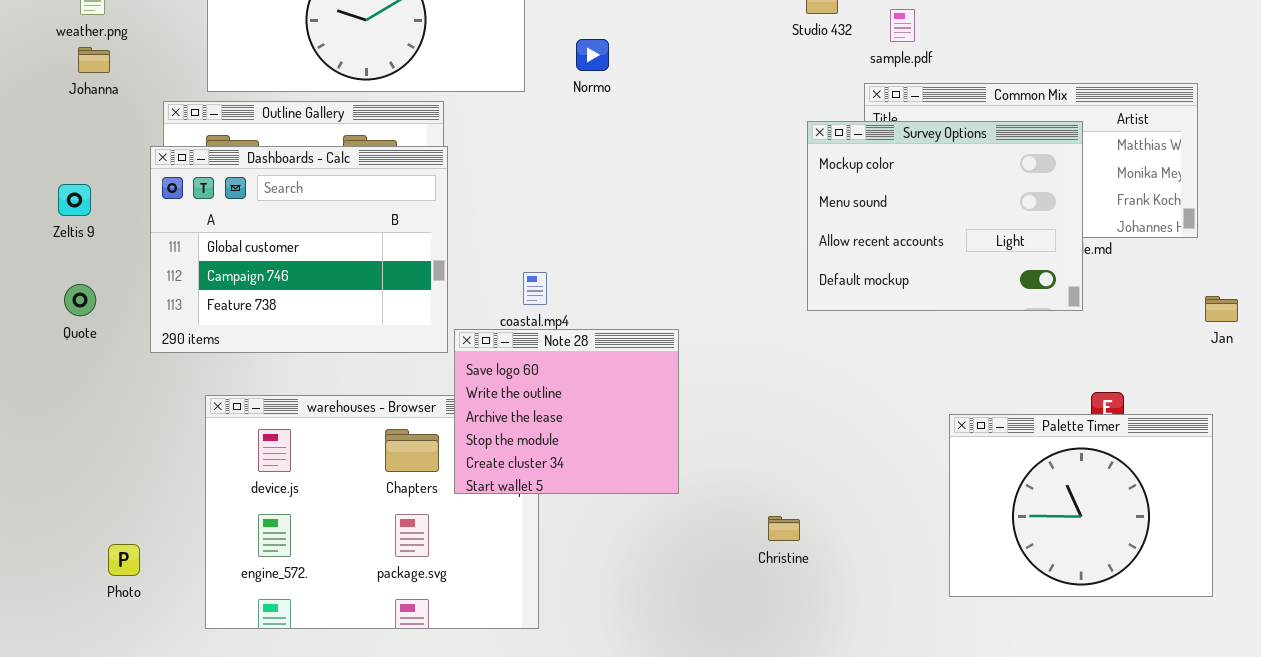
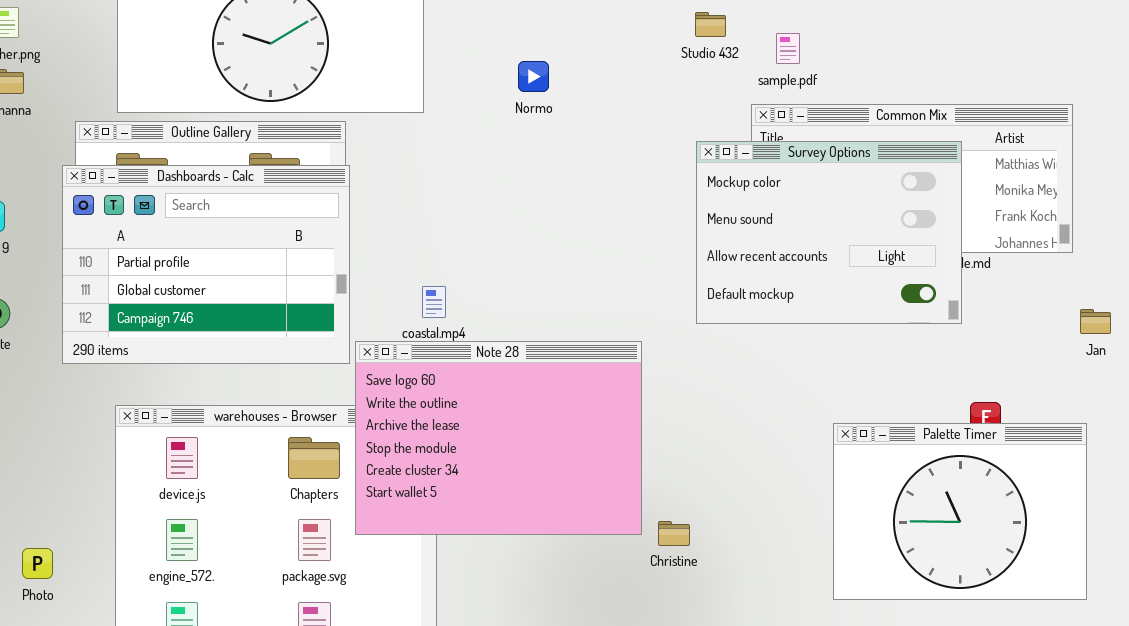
Normo: [576,39,609,71] -> [518,61,549,92], moved
Dashboards - Calc: [150,146,448,353] -> [62,165,350,364], scrolled up 1 row
Note 28: [454,329,679,494] -> [355,341,642,535], resized

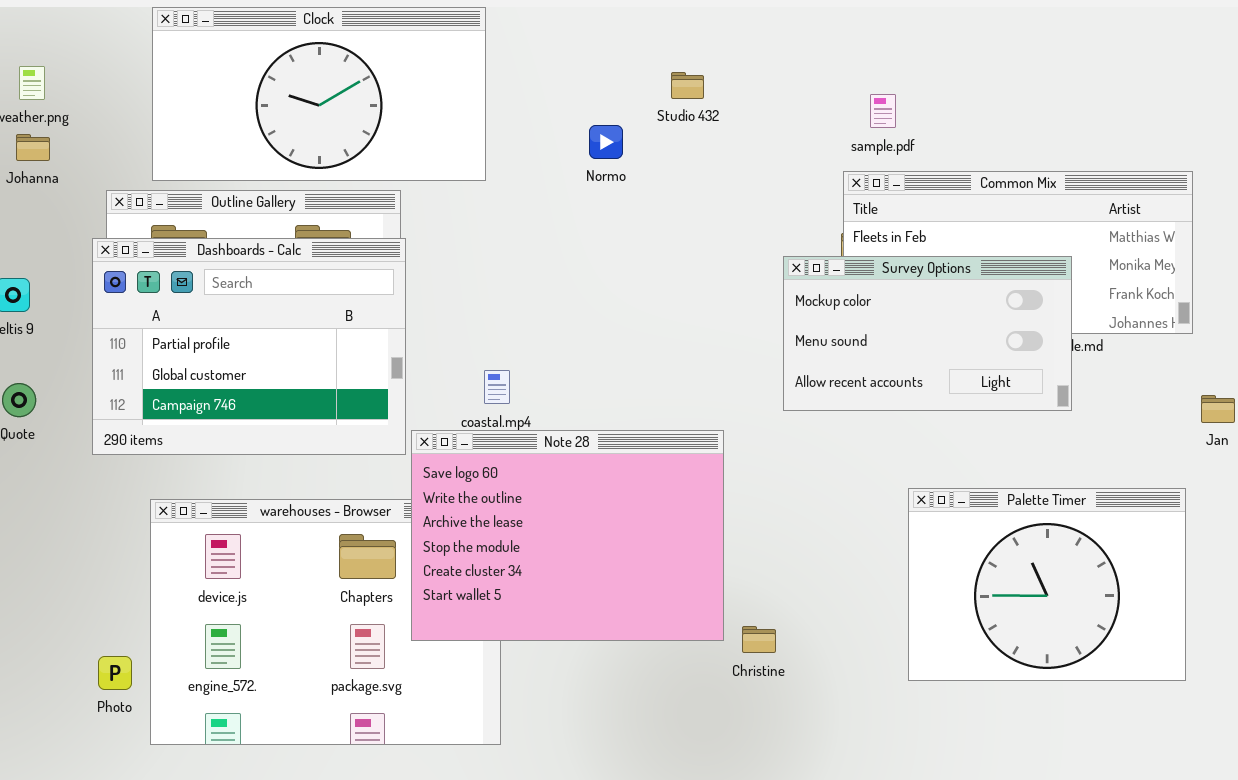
Studio 432: [695,12,726,37] -> [671,72,704,99], moved
Survey Options: [696,141,962,324] -> [783,256,1072,411], resized
Palette Timer: [833,423,1087,600] -> [908,488,1186,681], moved
Photo: [22,548,53,579] -> [98,656,132,690], moved

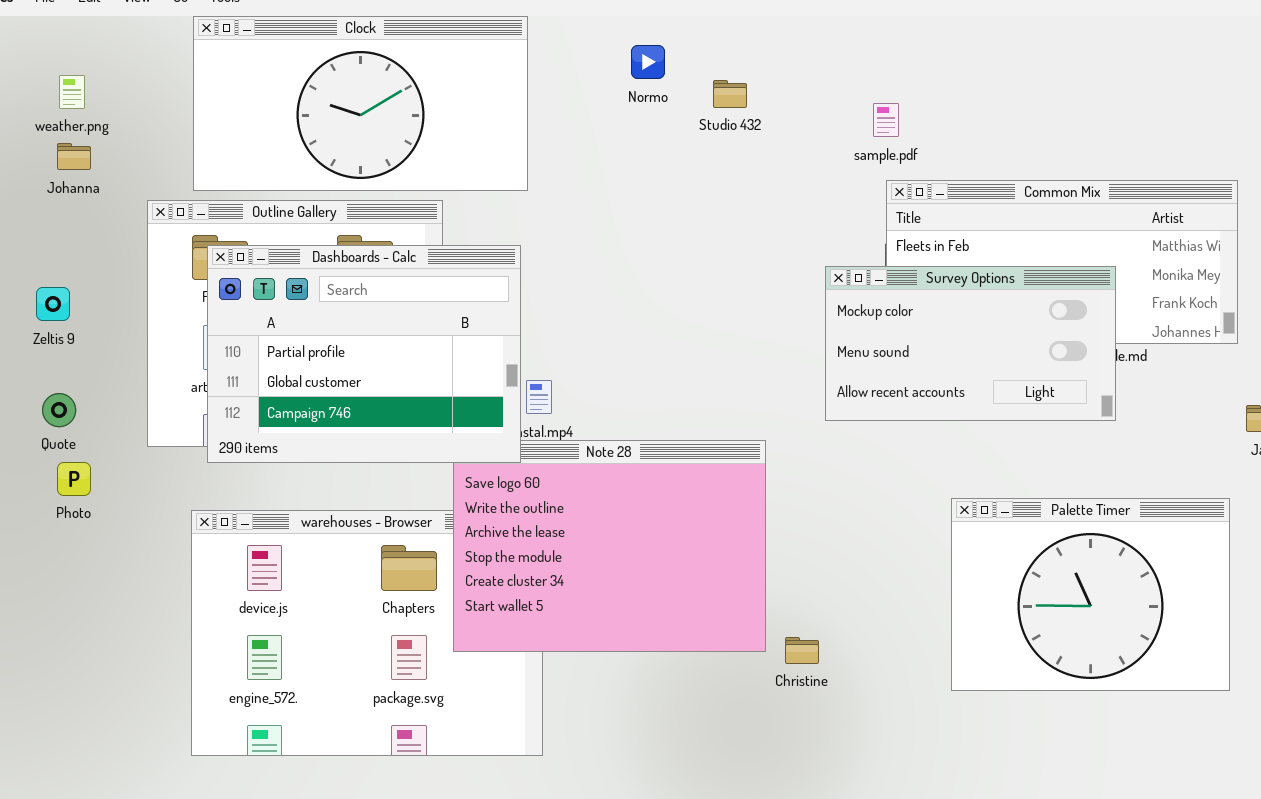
sample.pdf: [870,94,896,128] -> [873,103,899,137], moved
Normo: [589,125,623,159] -> [631,45,665,79], moved
Dashboards - Calc: [92,238,406,455] -> [207,245,521,463], moved
Photo: [98,656,132,690] -> [57,462,91,496], moved

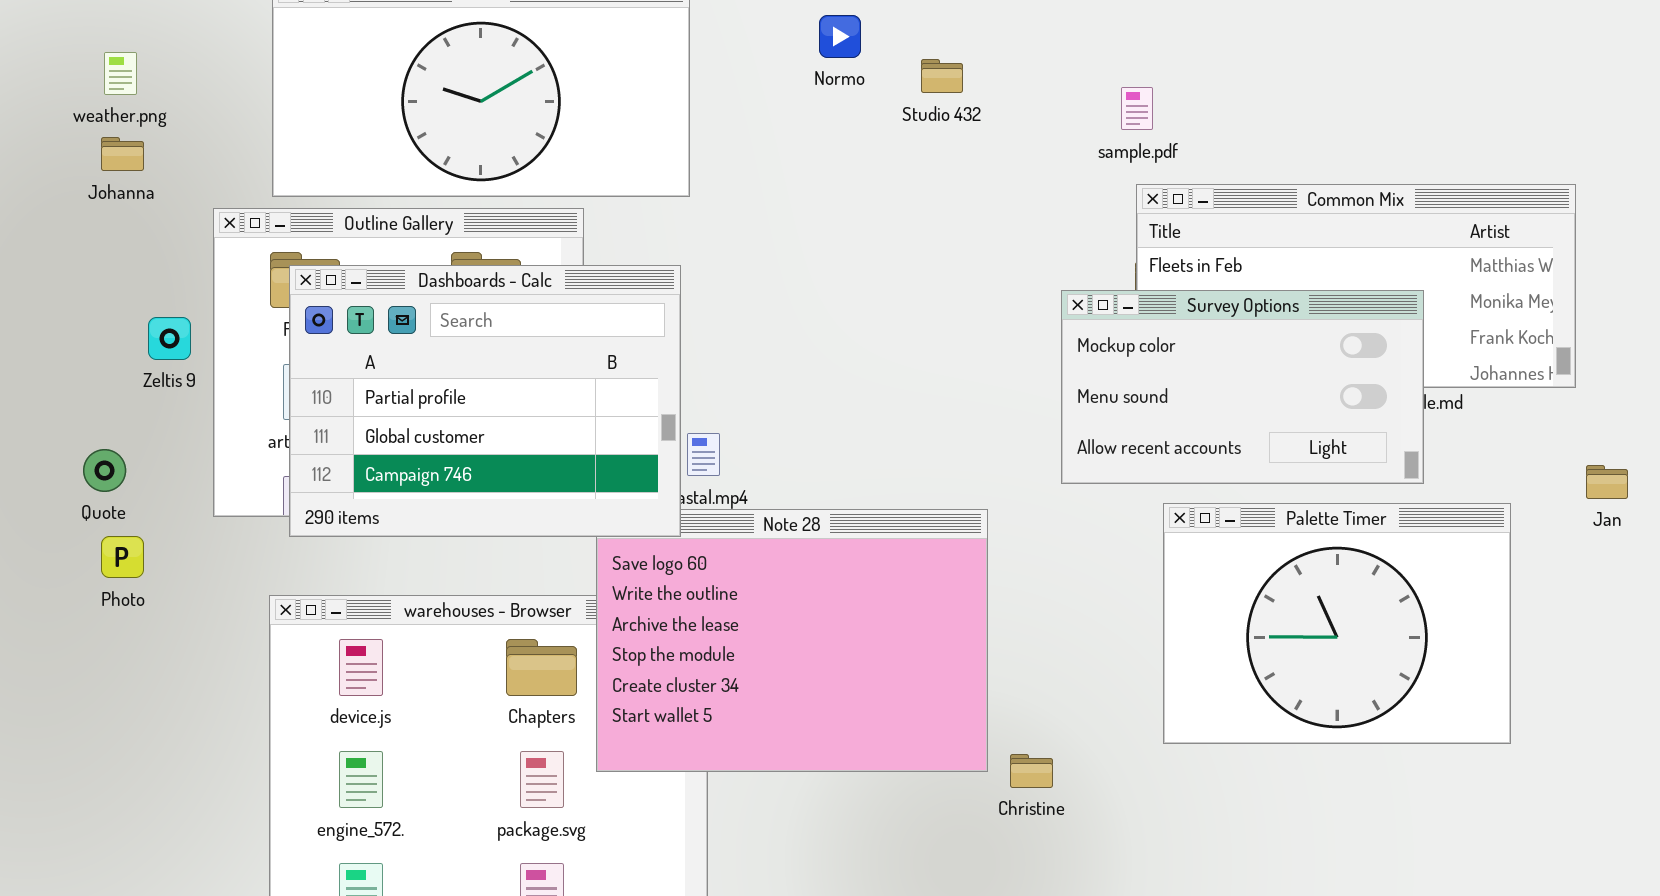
Zeltis 9: [36,287,70,321] -> [148,317,191,360], moved
Palette Timer: [951,498,1230,691] -> [1163,503,1511,744], moved

